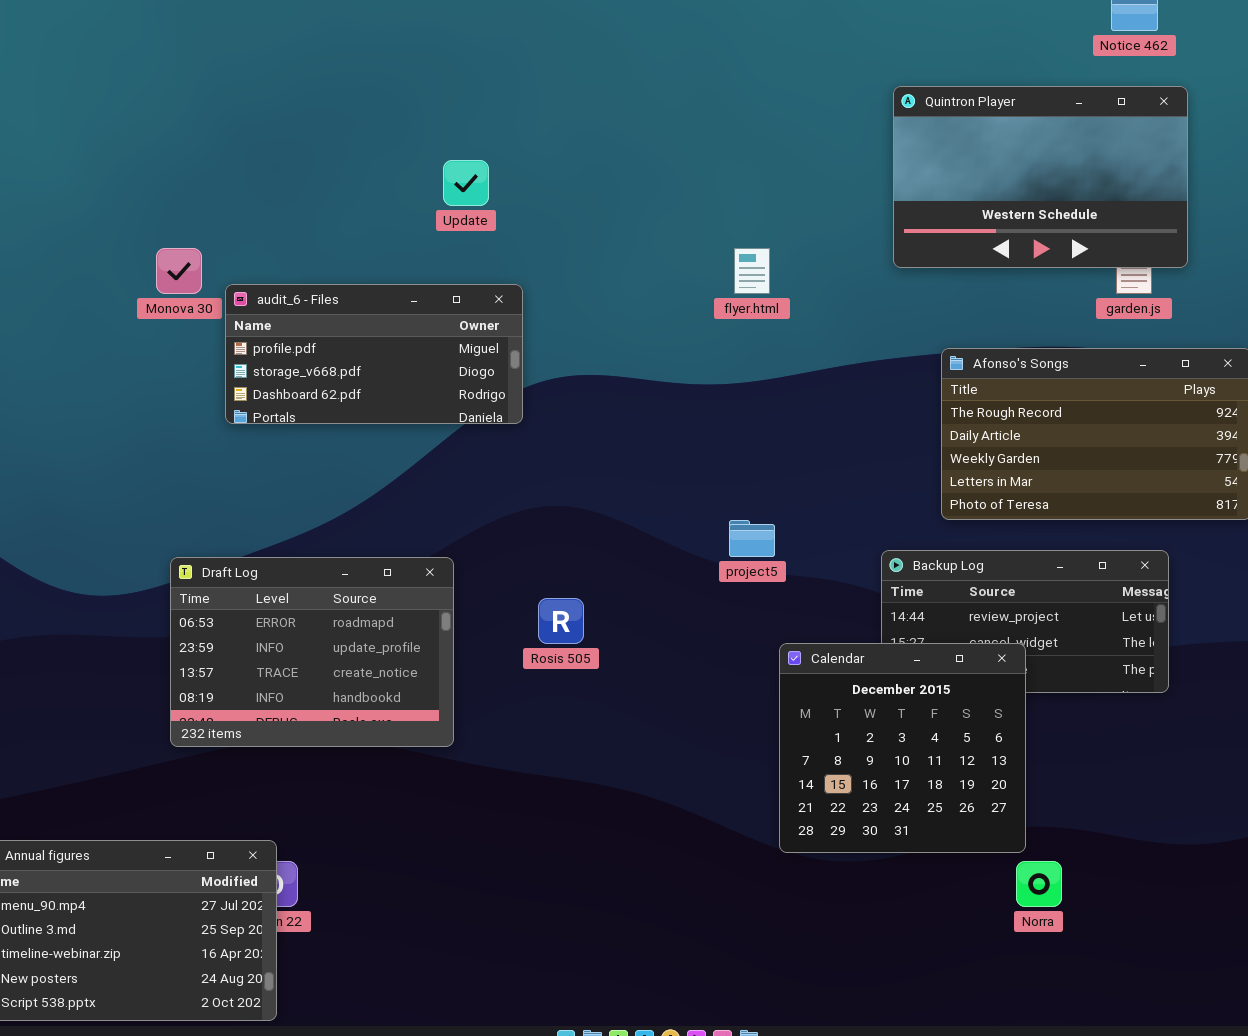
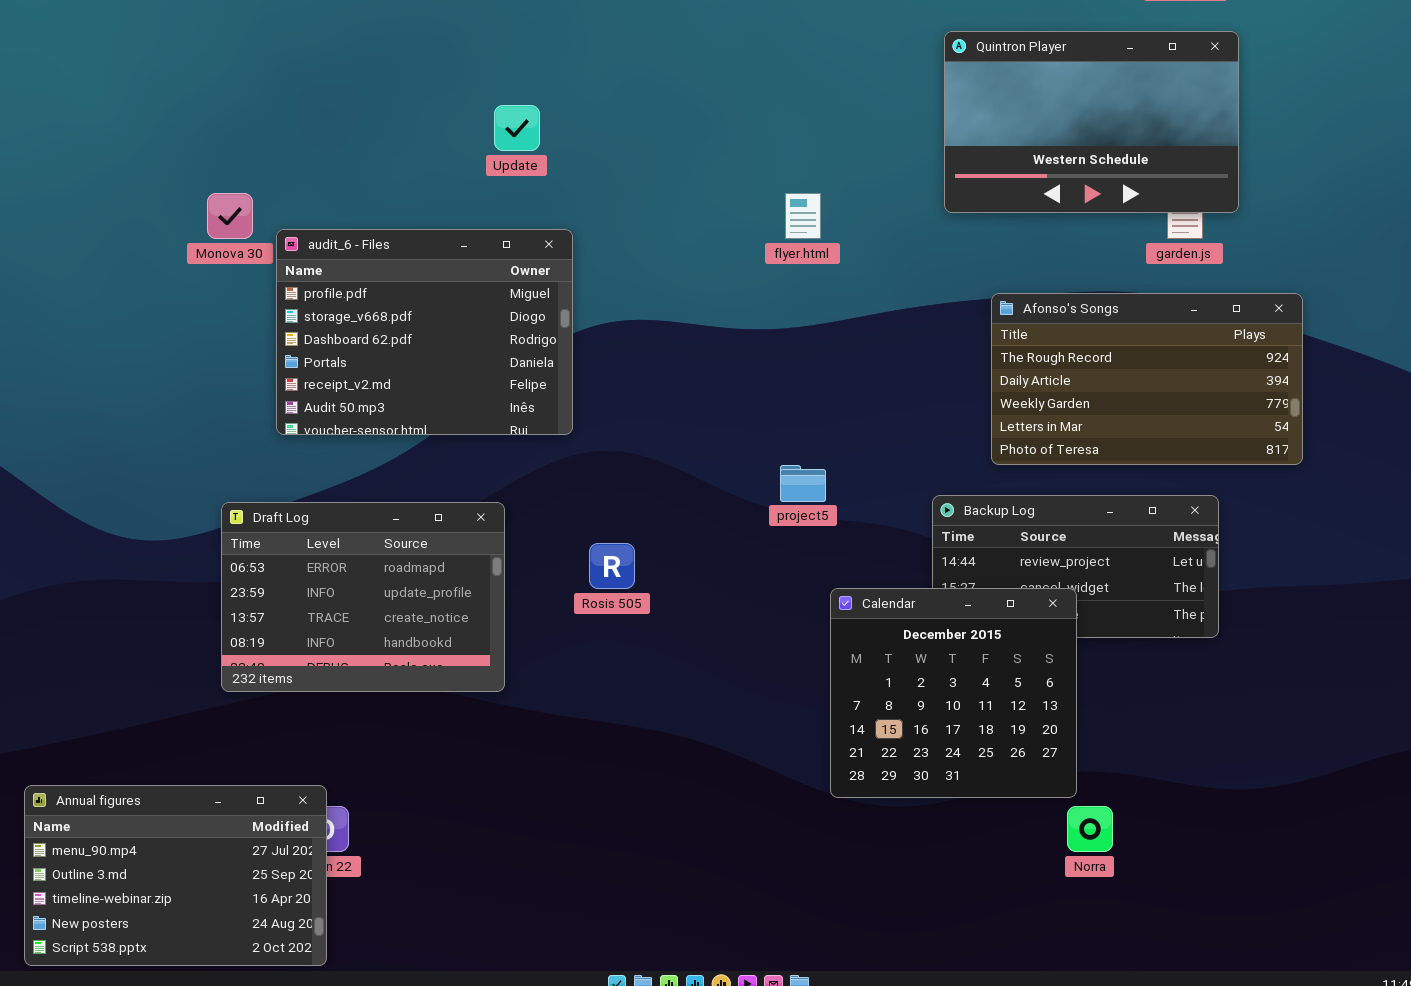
audit_6 - Files: [225,284,523,424] -> [276,229,573,435], resized

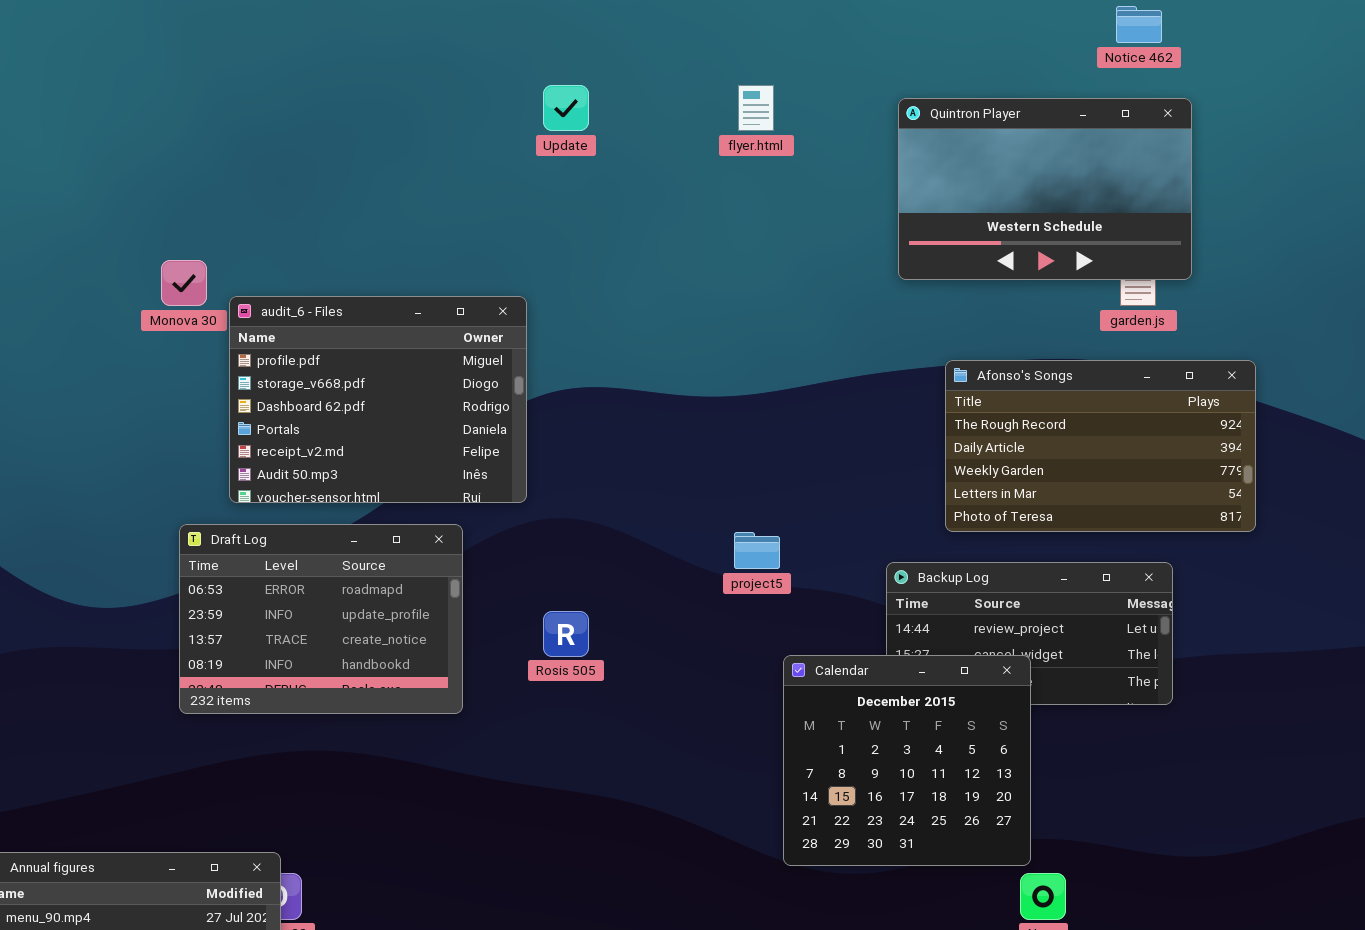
Update: [494,105,540,151] -> [543,85,589,131], moved
flyer.html: [785,193,821,239] -> [738,85,774,131], moved
Draft Log: [221,502,505,692] -> [179,524,463,714], moved

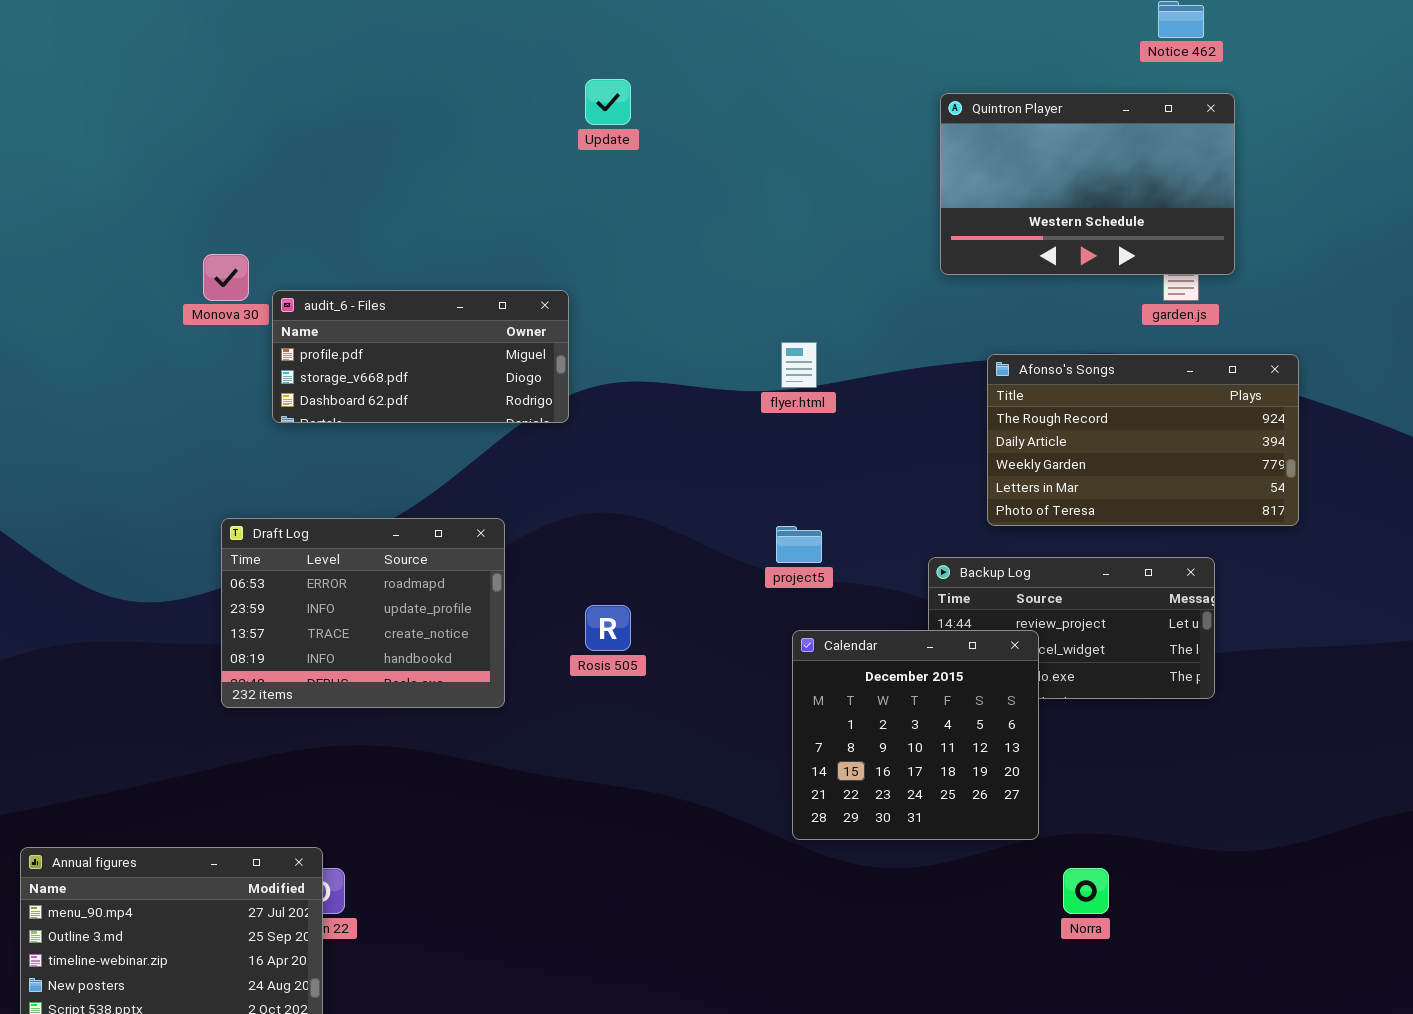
flyer.html: [738,85,774,131] -> [781,342,817,388], moved
audit_6 - Files: [229,296,527,503] -> [272,290,569,423], resized
Calendar: [783,655,1031,866] -> [792,630,1039,840], moved

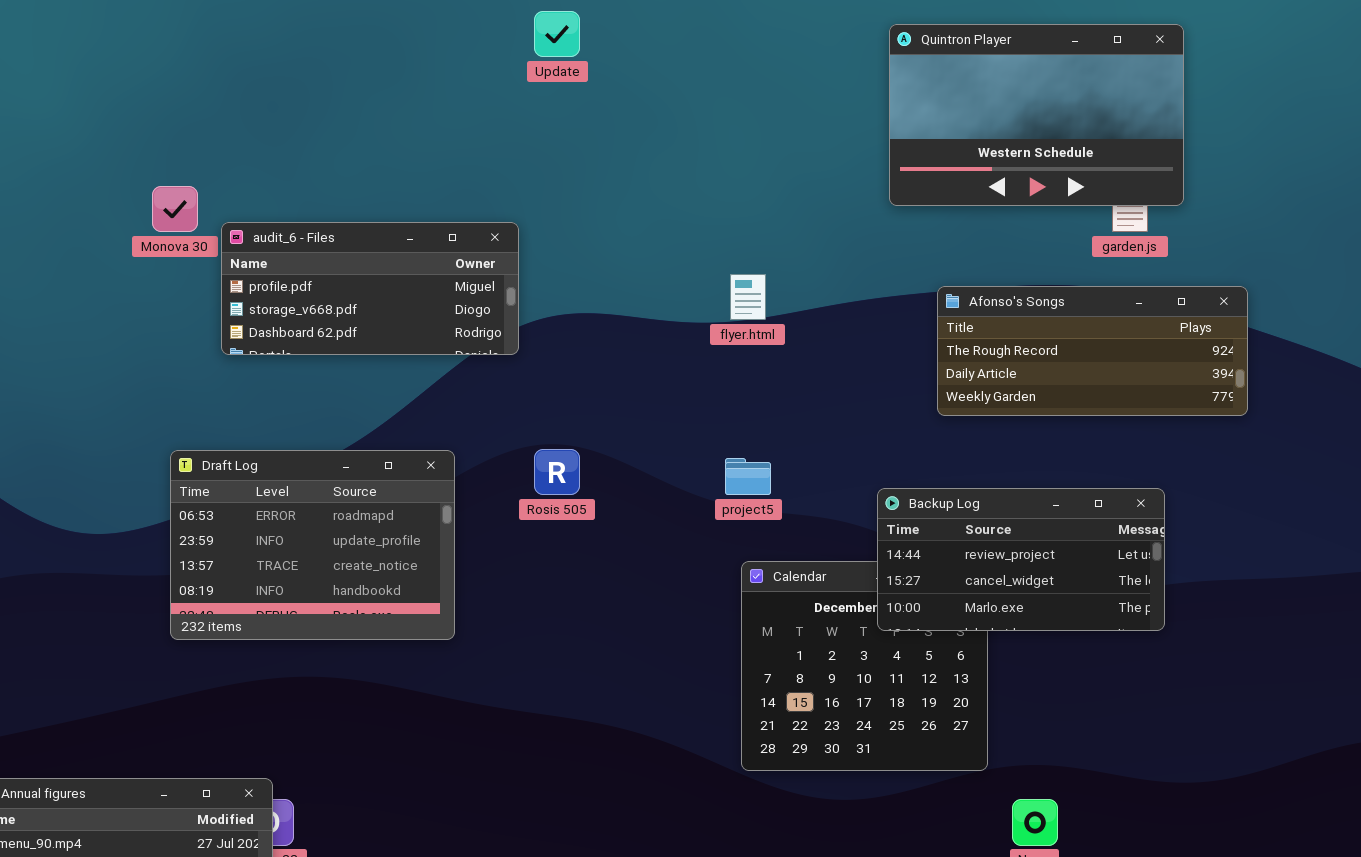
Afonso's Songs: [987,354,1299,526] -> [937,286,1248,416], resized
Backup Log: [928,557,1215,699] -> [877,488,1165,631], raised
Rosis 505: [585,605,631,651] -> [534,449,580,495], moved

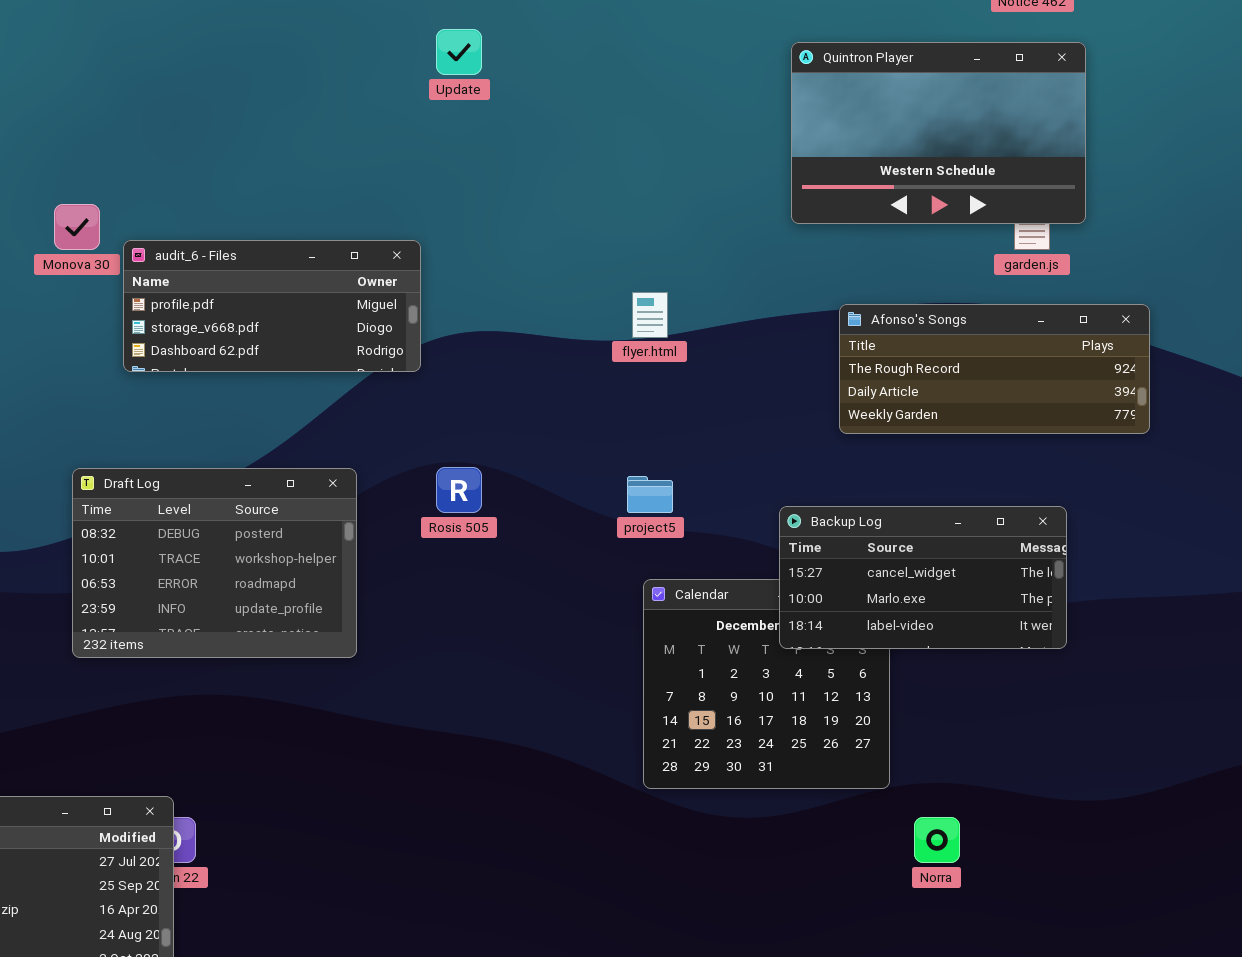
Draft Log: [170,450,455,640] -> [72,468,357,658], scrolled up 2 rows
Backup Log: [877,488,1165,631] -> [779,506,1067,649], scrolled down 1 row

